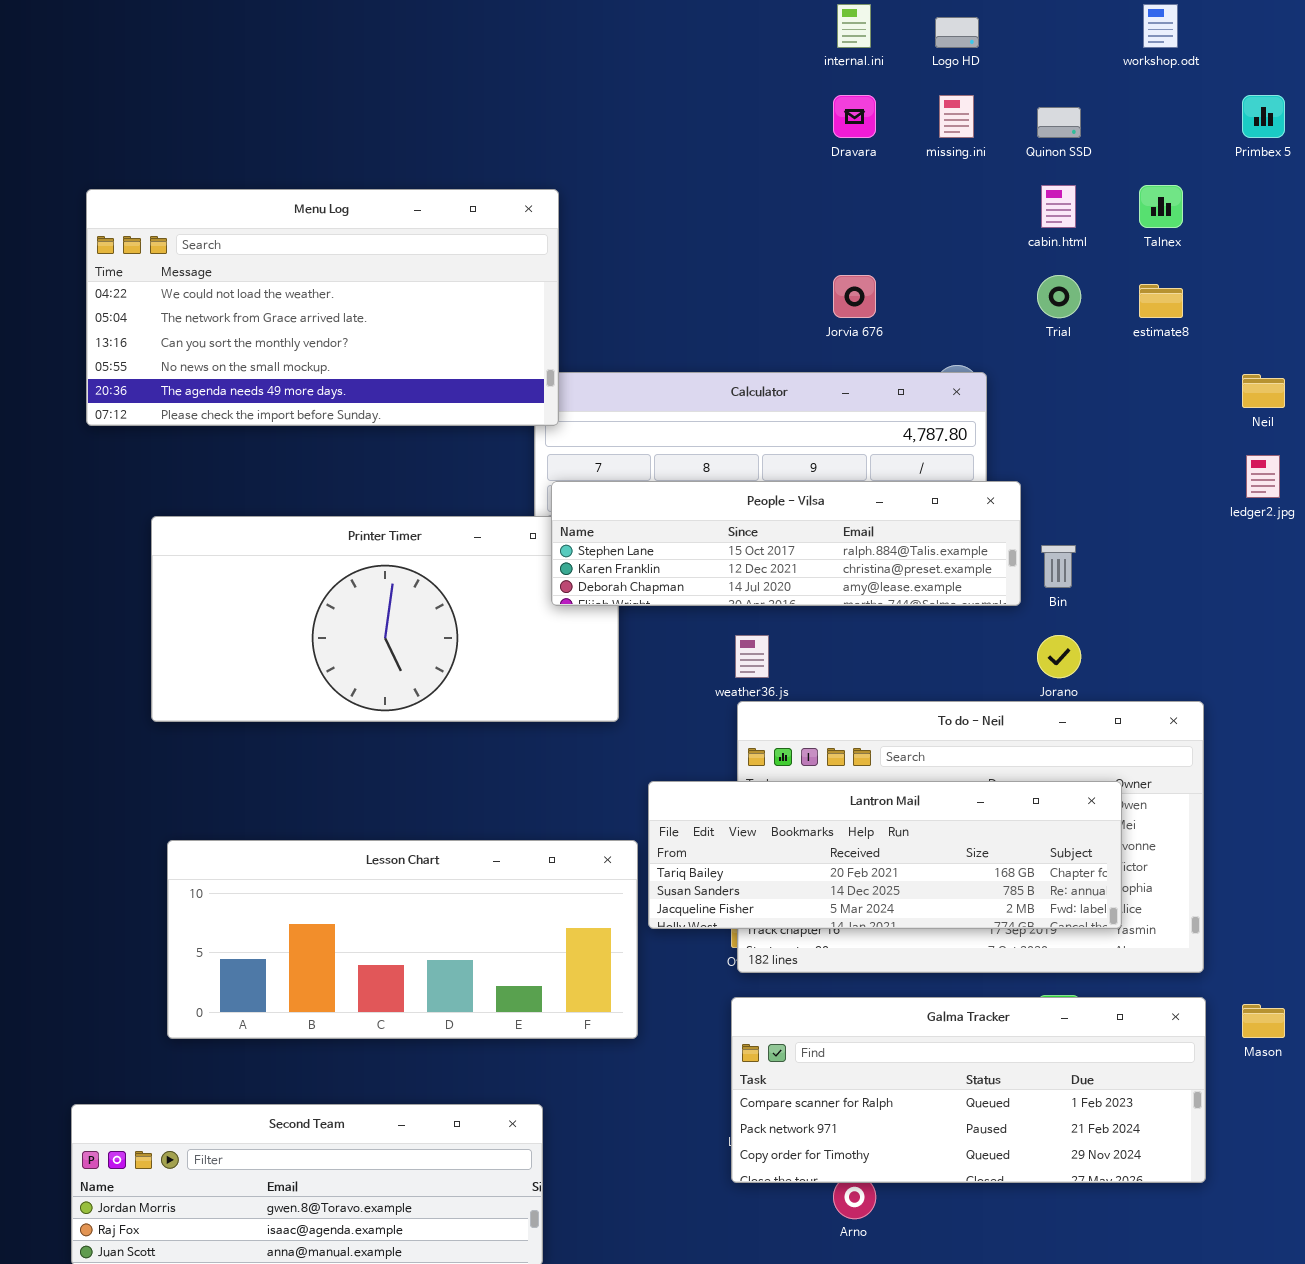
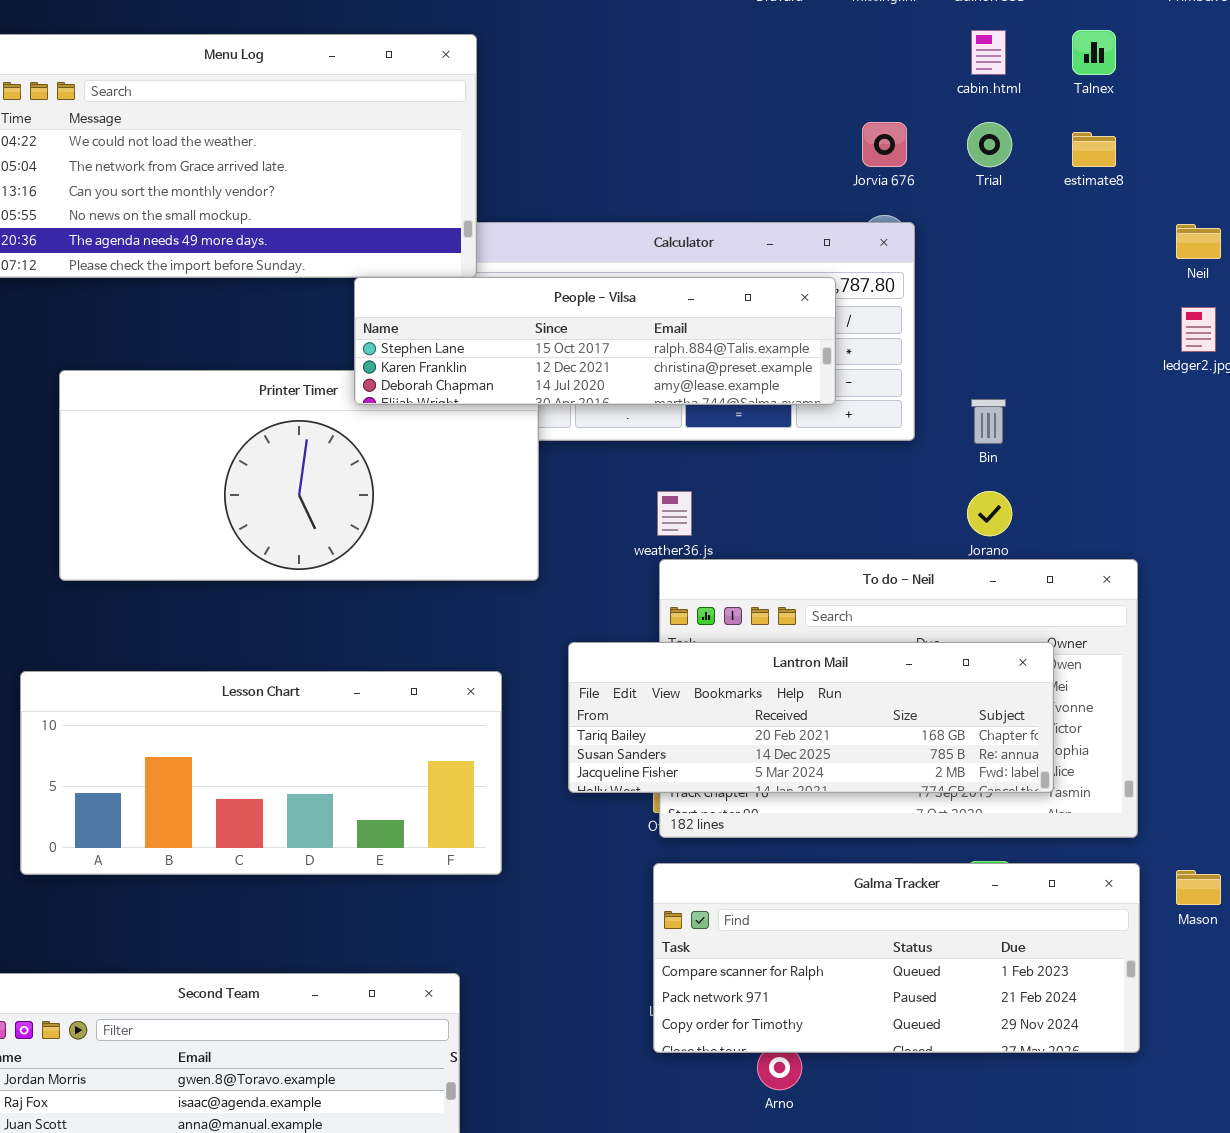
Jorvia 676: [833,275,876,318] -> [862,122,907,167], moved
People - Vilsa: [551,481,1021,606] -> [354,277,836,405], moved
Lesson Chart: [167,840,638,1039] -> [20,671,502,875], moved

